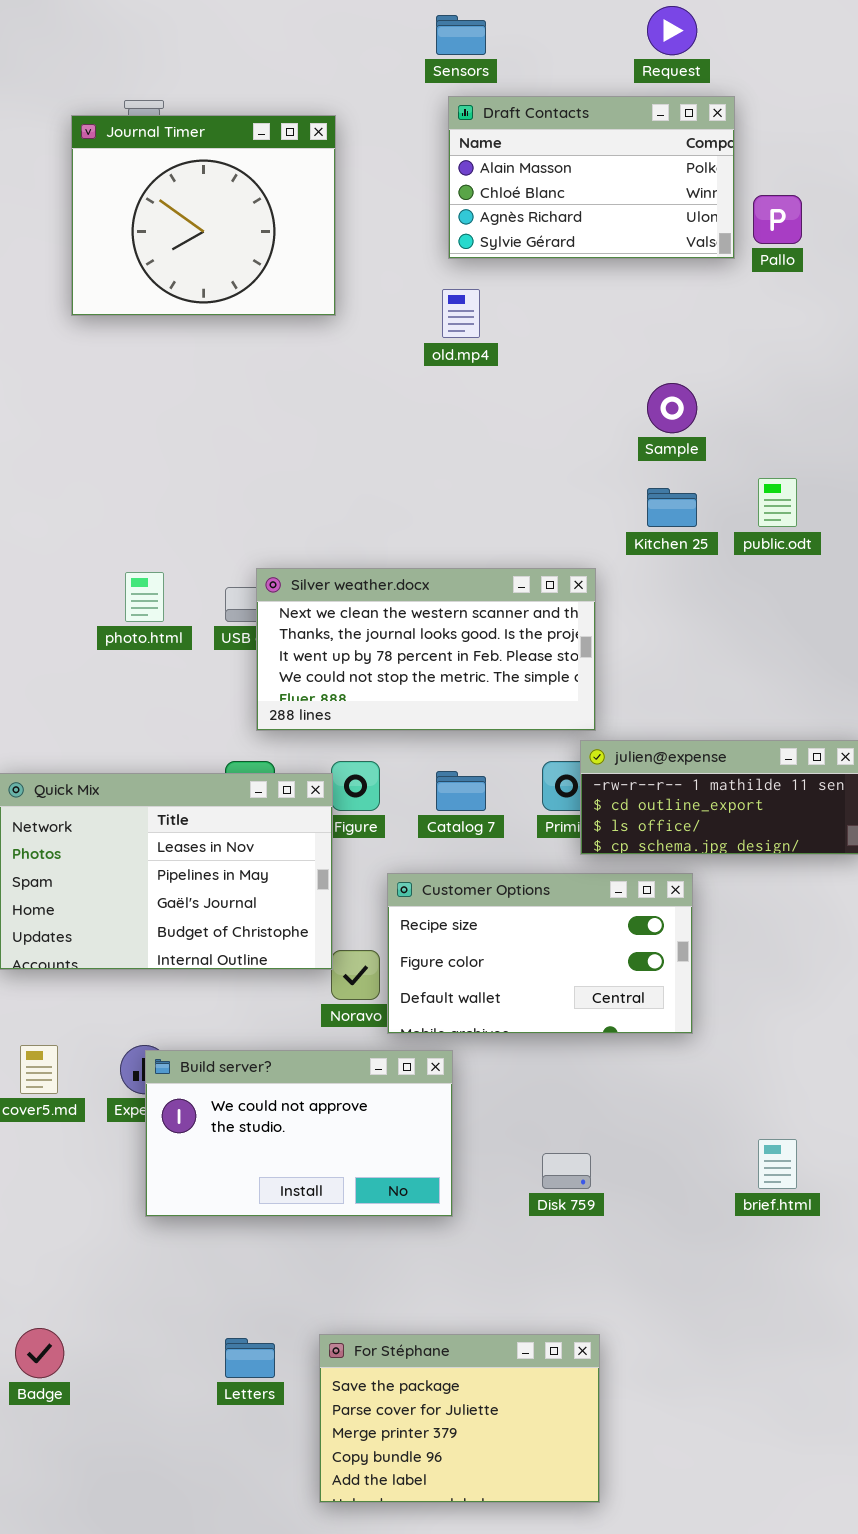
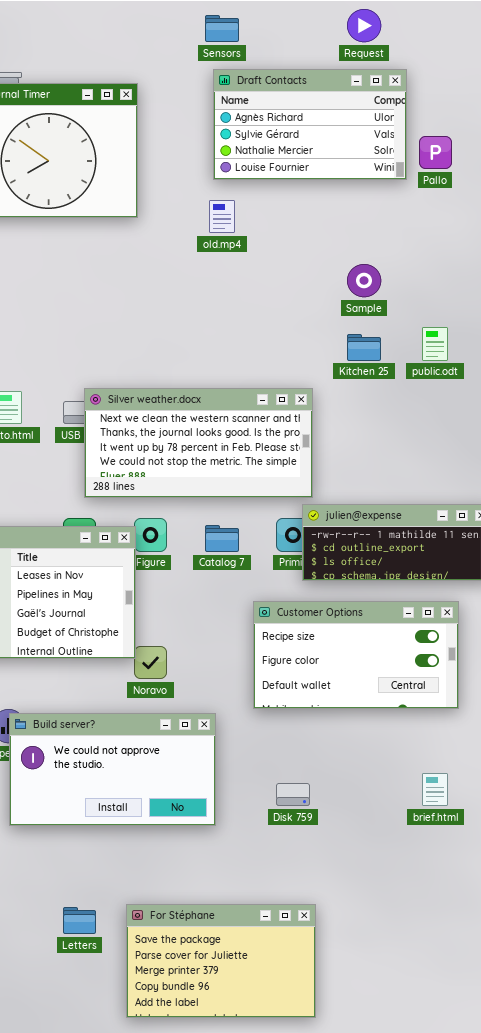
Draft Contacts: [448,96,735,259] -> [213,69,407,180], scrolled down 2 rows
Customer Options: [387,873,693,1034] -> [253,601,459,709], moved

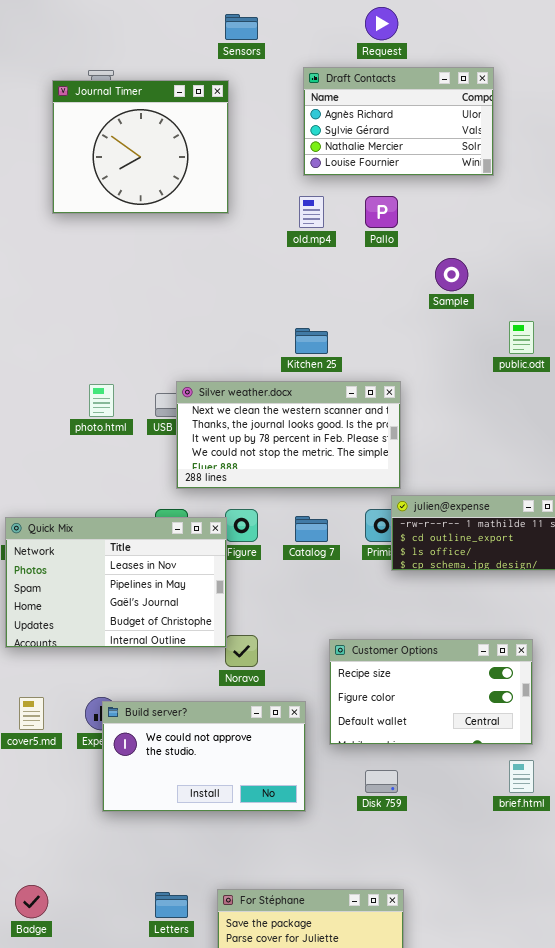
Request: [347,9,381,42] -> [365,7,398,40], moved
Sensors: [205,15,239,42] -> [225,14,258,40], moved
Pallo: [419,136,452,169] -> [365,196,398,228], moved
Kitchen 25: [347,334,381,361] -> [295,328,328,354], moved
Customer Options: [253,601,459,709] -> [329,639,533,745], moved

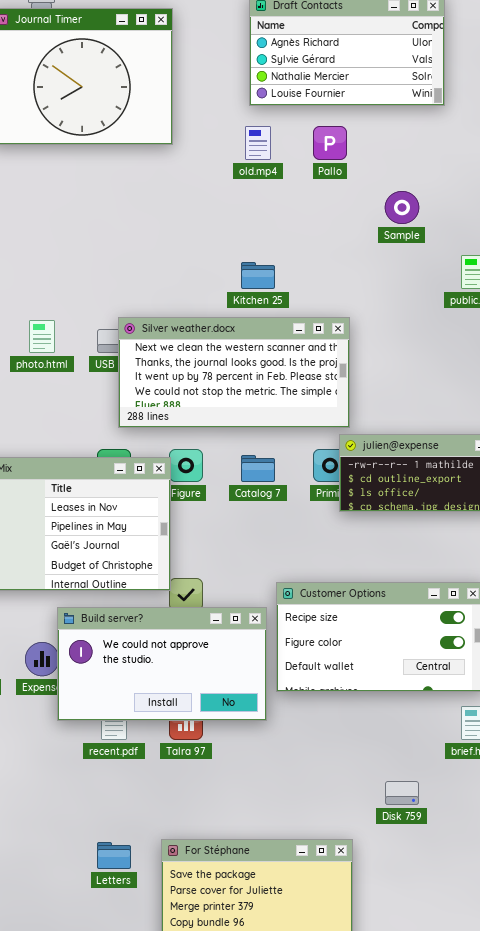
Build server?: [102,701,306,812] -> [57,607,267,721], moved
Disk 759: [365,770,398,793] -> [385,781,419,805], moved

